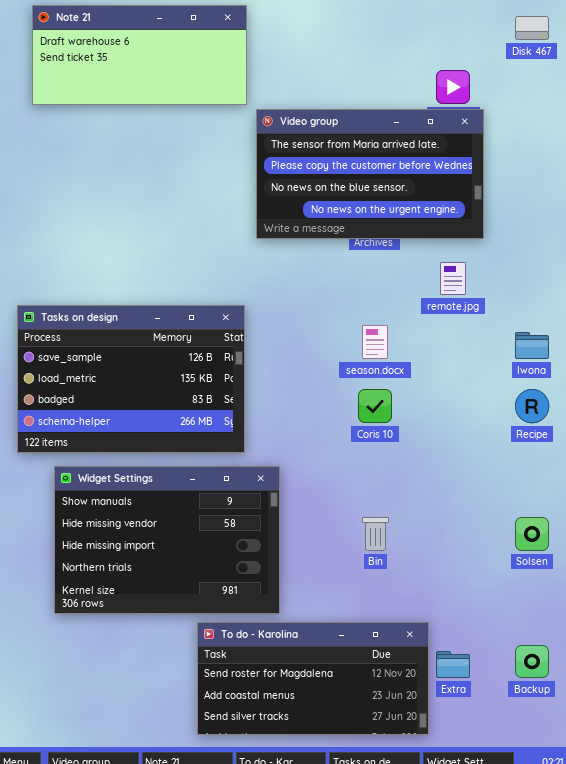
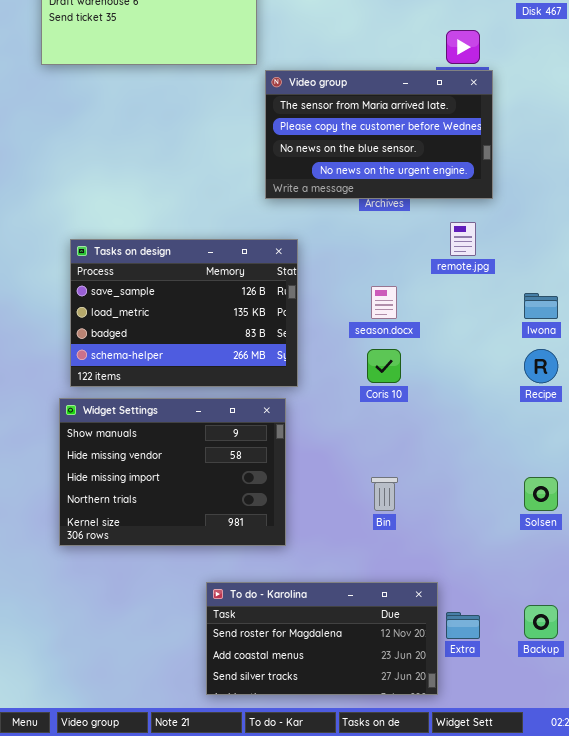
Tasks on design: [17,305,245,453] -> [70,239,298,387], moved
Widget Settings: [54,466,280,614] -> [59,398,286,546], moved

